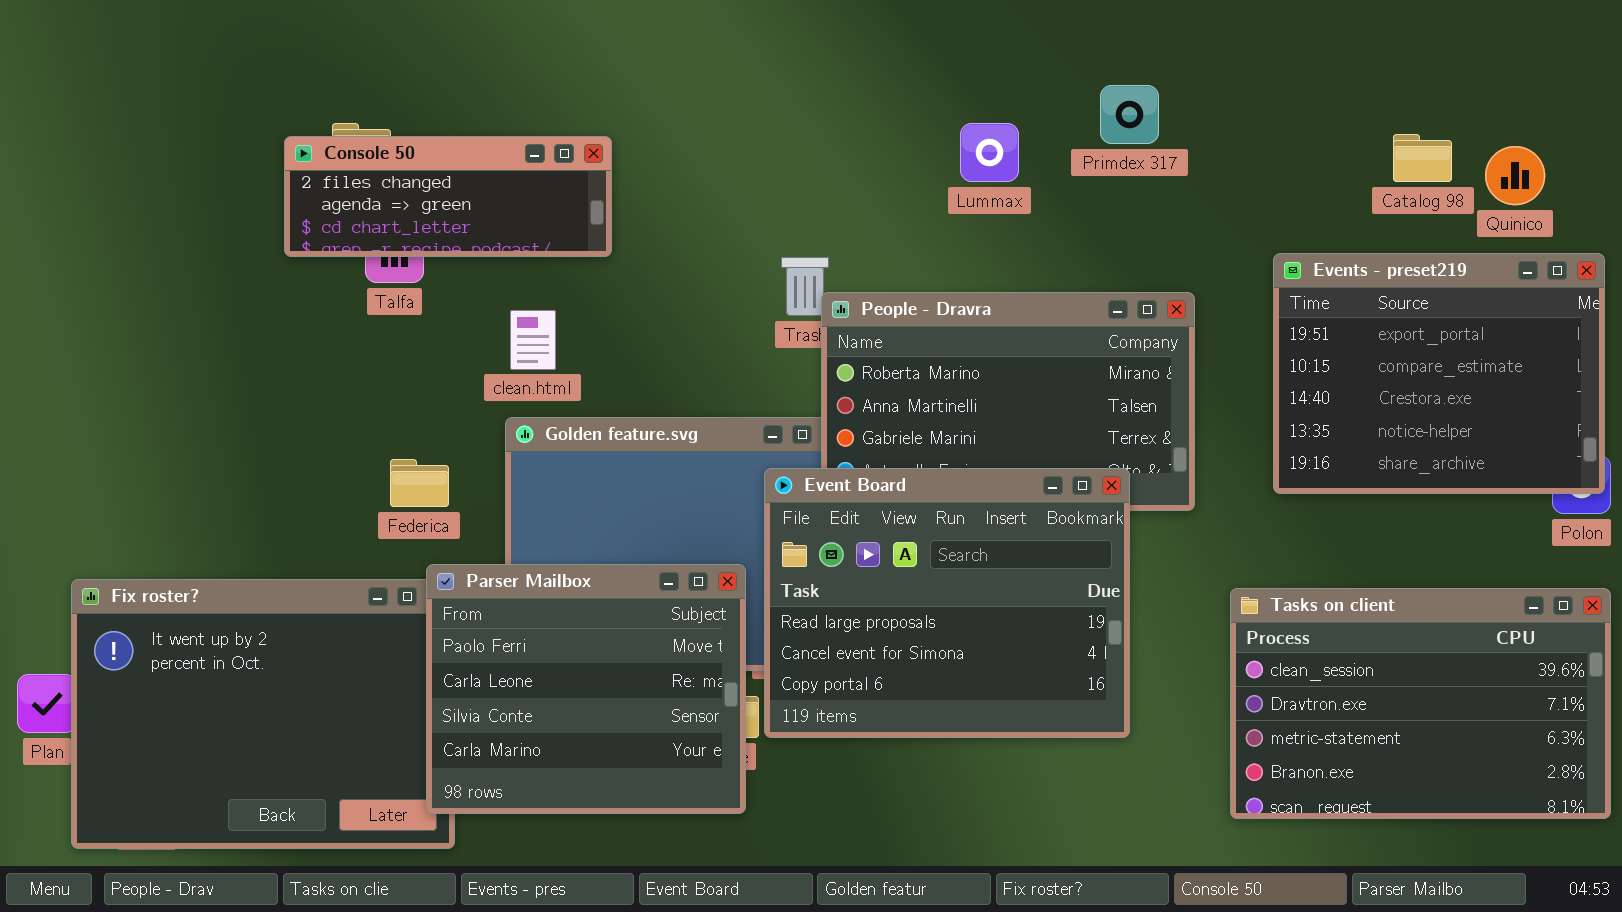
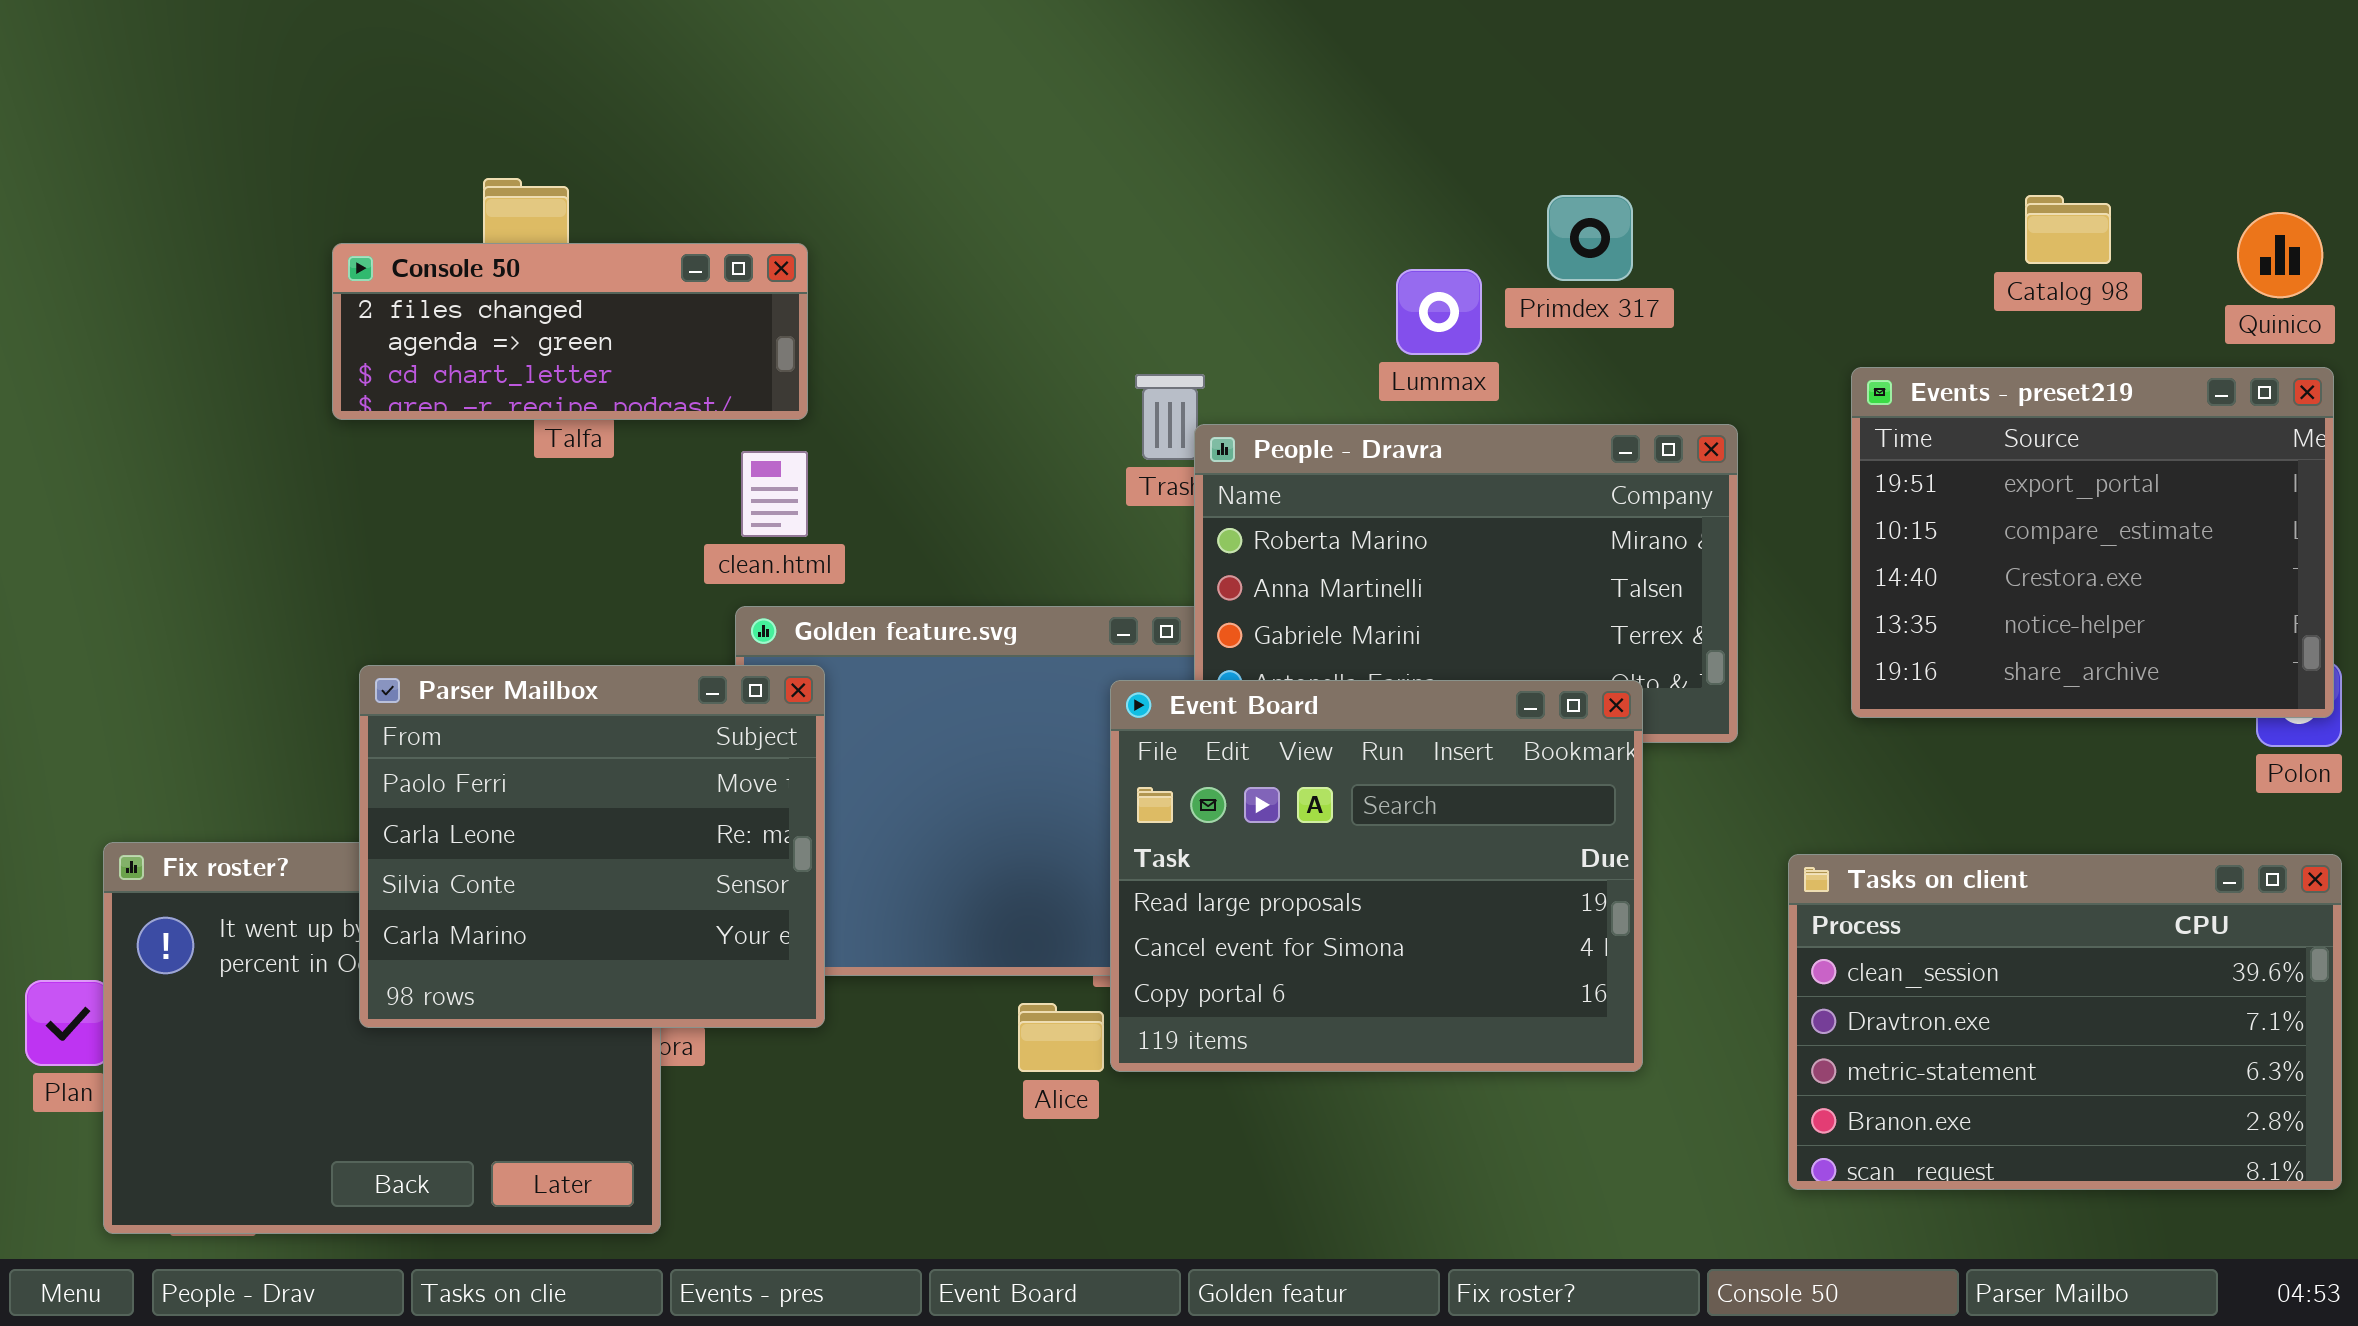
Primdex 317: [1100,85,1159,144] -> [1547,195,1633,281], moved
Lummax: [960,123,1019,182] -> [1396,269,1482,355], moved
Console 50: [284,136,612,257] -> [332,243,808,420], moved
Quinico: [1485,146,1545,205] -> [2237,212,2323,298], moved
Parser Mailbox: [426,564,746,814] -> [359,665,825,1028], moved

